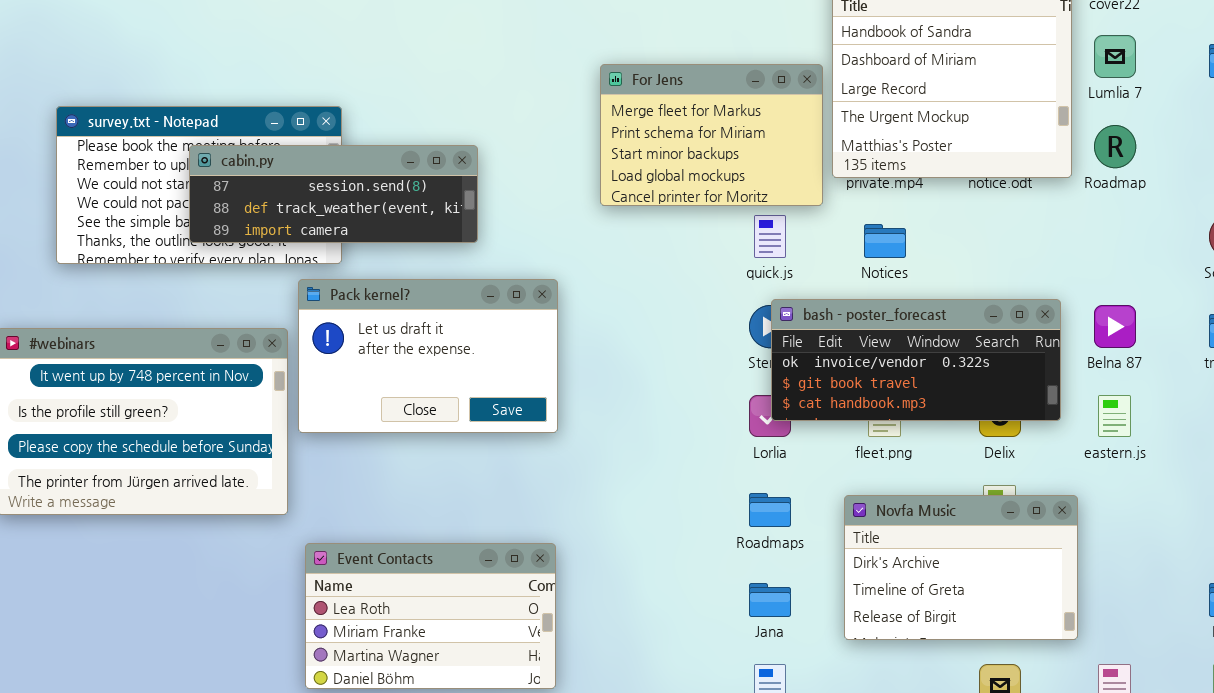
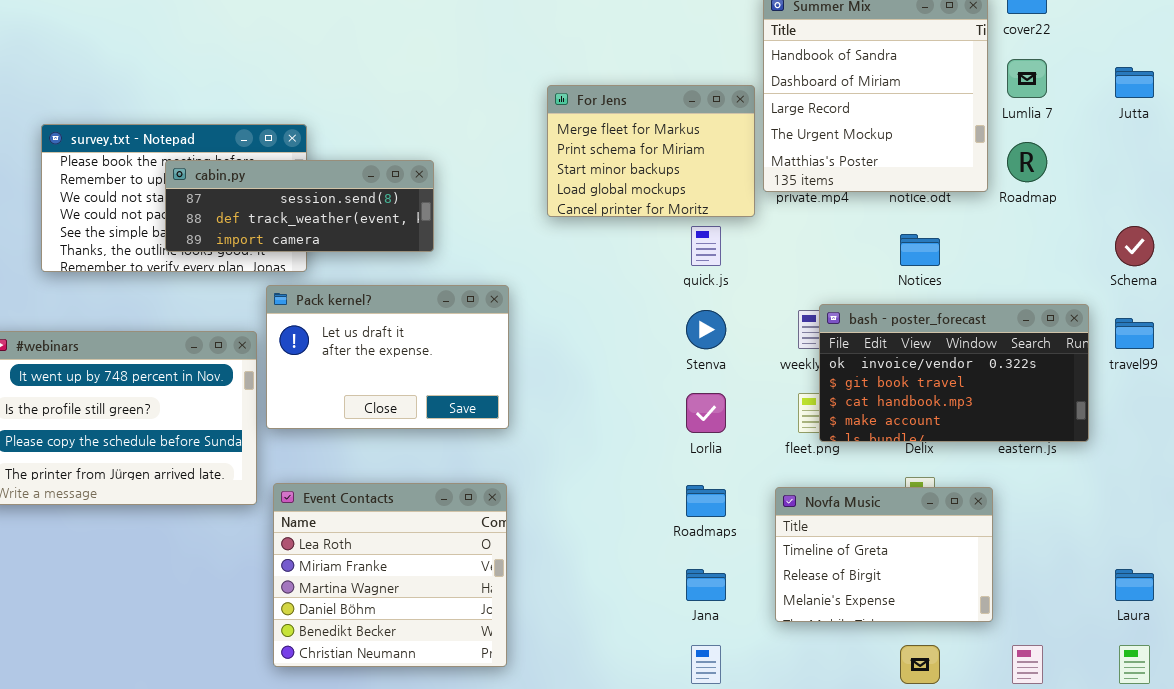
Notices: [864,224,906,258] -> [900,234,940,266], moved
bash - poster_forecast: [771,299,1061,421] -> [819,304,1089,442], moved, resized
Novfa Music: [844,495,1078,640] -> [775,487,993,622], scrolled down 1 row
Event Contacts: [305,543,556,689] -> [273,483,507,667], resized

